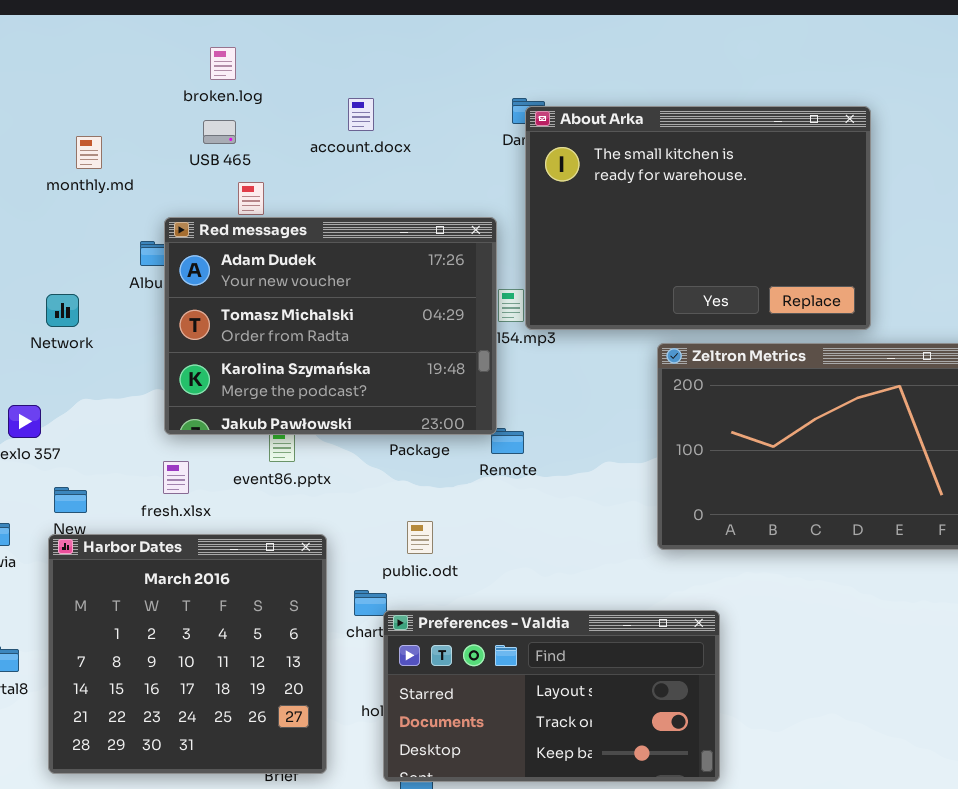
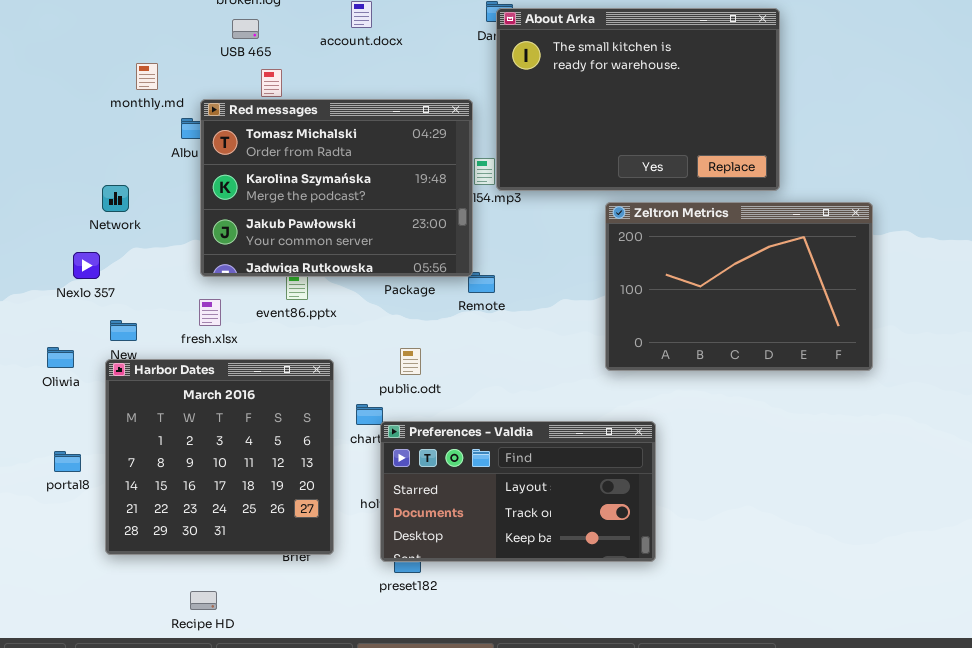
monthly.md: [76,136,102,169] -> [136,63,158,90], moved
Red messages: [164,217,497,435] -> [200,99,473,277], scrolled down 1 row
Network: [46,294,79,327] -> [102,185,129,212], moved

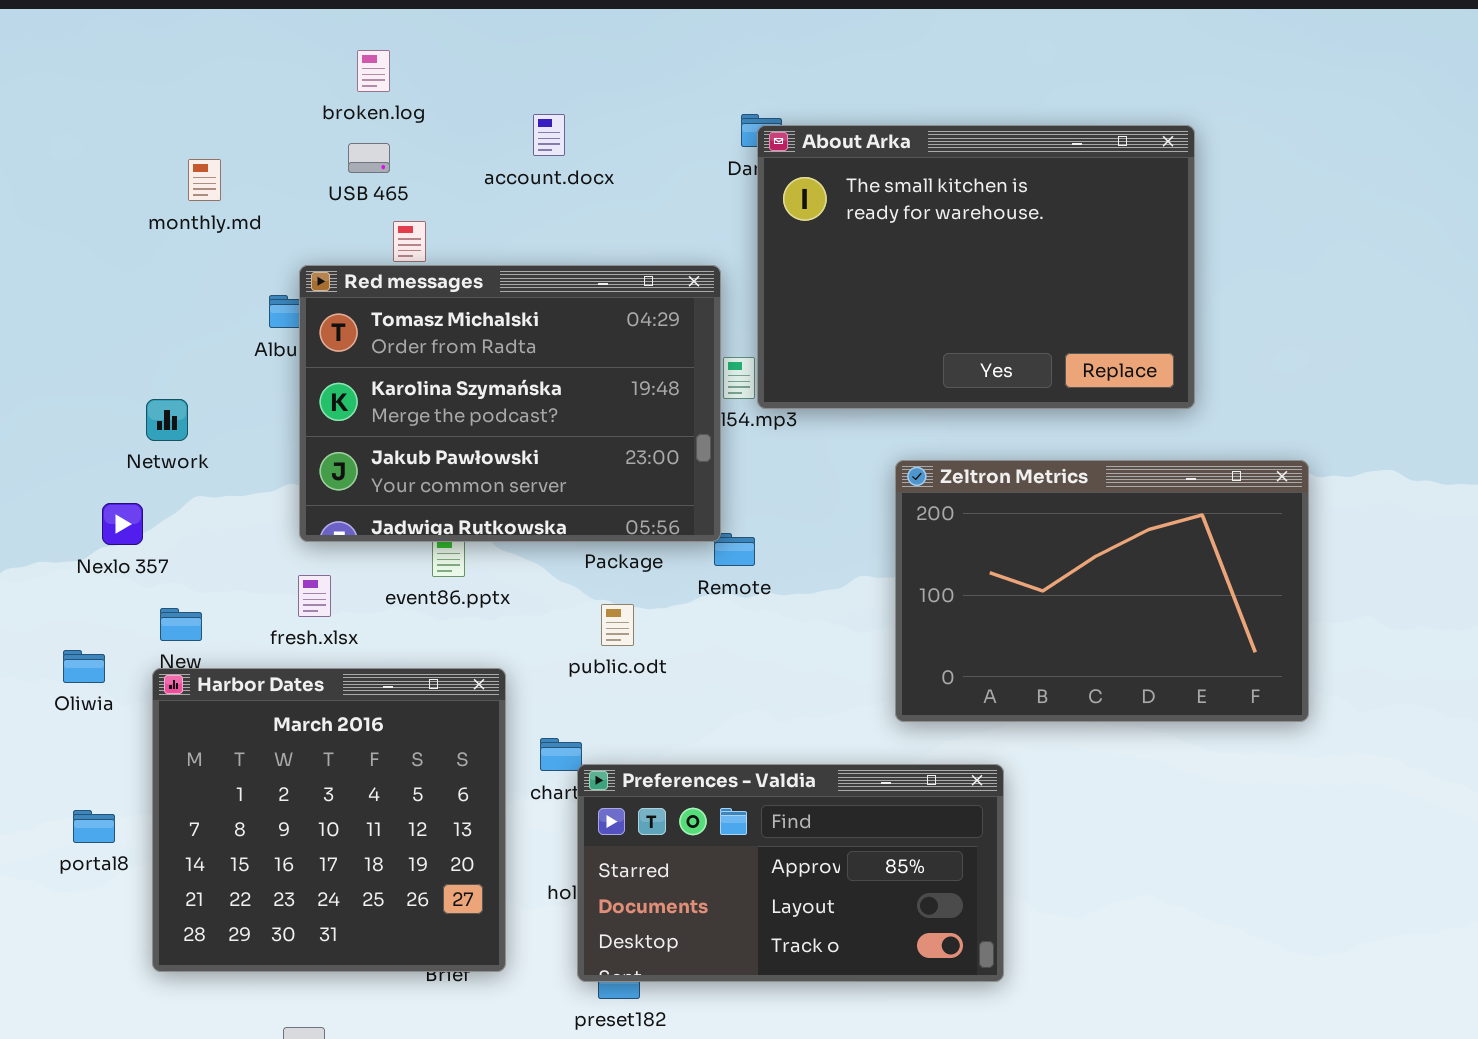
monthly.md: [136,63,158,90] -> [188,159,221,201], moved
Zeltron Metrics: [605,202,873,371] -> [895,460,1309,722], moved
public.odt: [400,348,421,375] -> [601,604,634,646], moved
Preferences - Valdia: [380,421,656,562] -> [577,764,1004,982], scrolled up 1 row

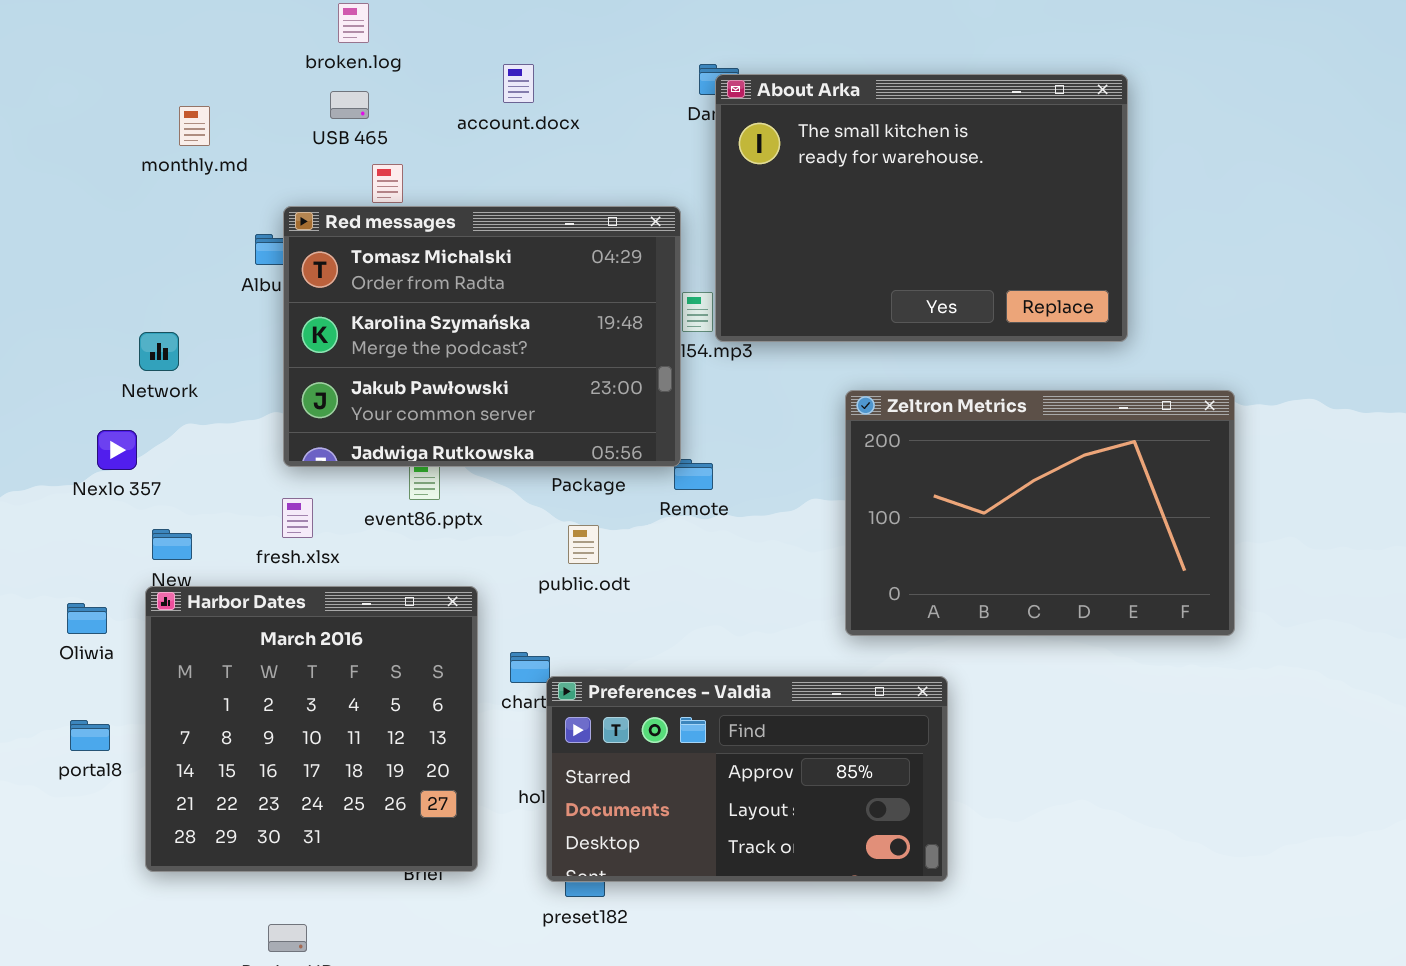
Oliwia: [63,650,105,683] -> [67,603,107,634], moved

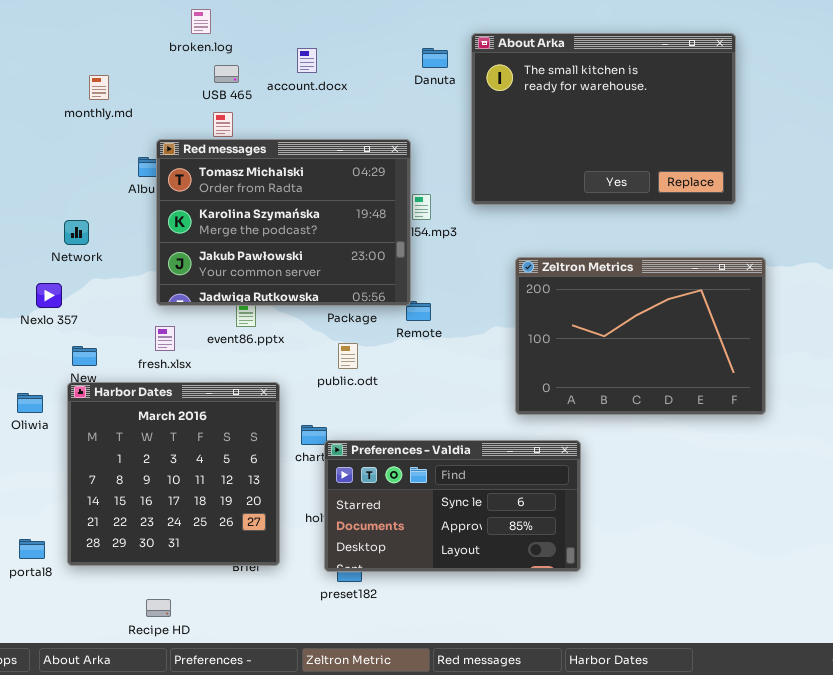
About Arka: [715,74,1128,342] -> [471,33,736,205], moved
USB 465: [330,91,369,119] -> [214,65,239,83], moved
Preferences - Valdia: [546,676,948,882] -> [324,440,581,572], scrolled up 1 row
portal8: [70,720,110,751] -> [19,539,45,559], moved

